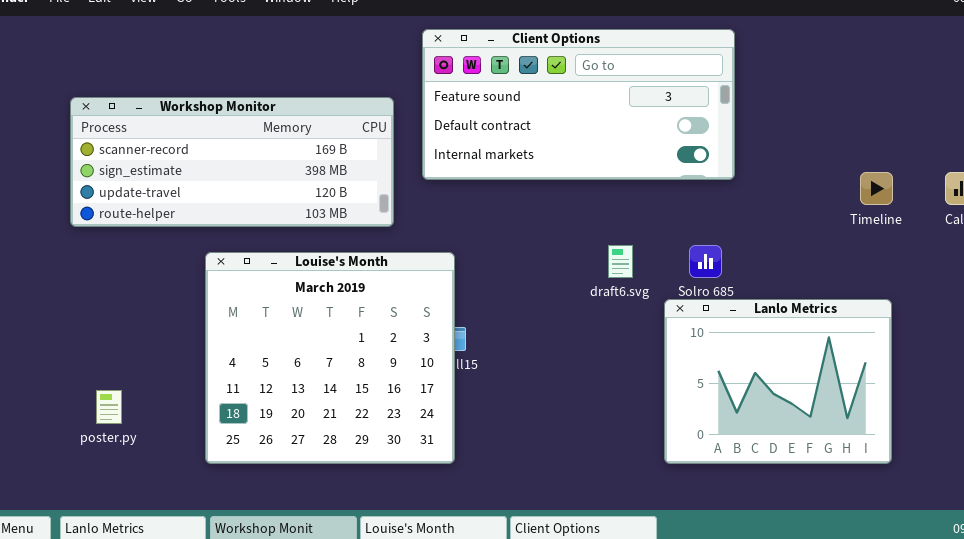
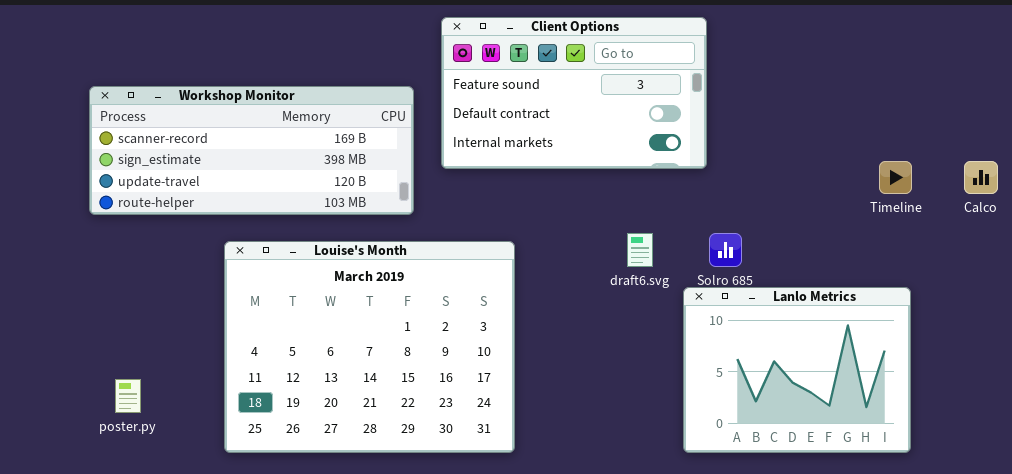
Client Options: [422,29,735,180] -> [441,17,707,169], resized
Louise's Month: [205,252,455,464] -> [224,241,515,453], resized

